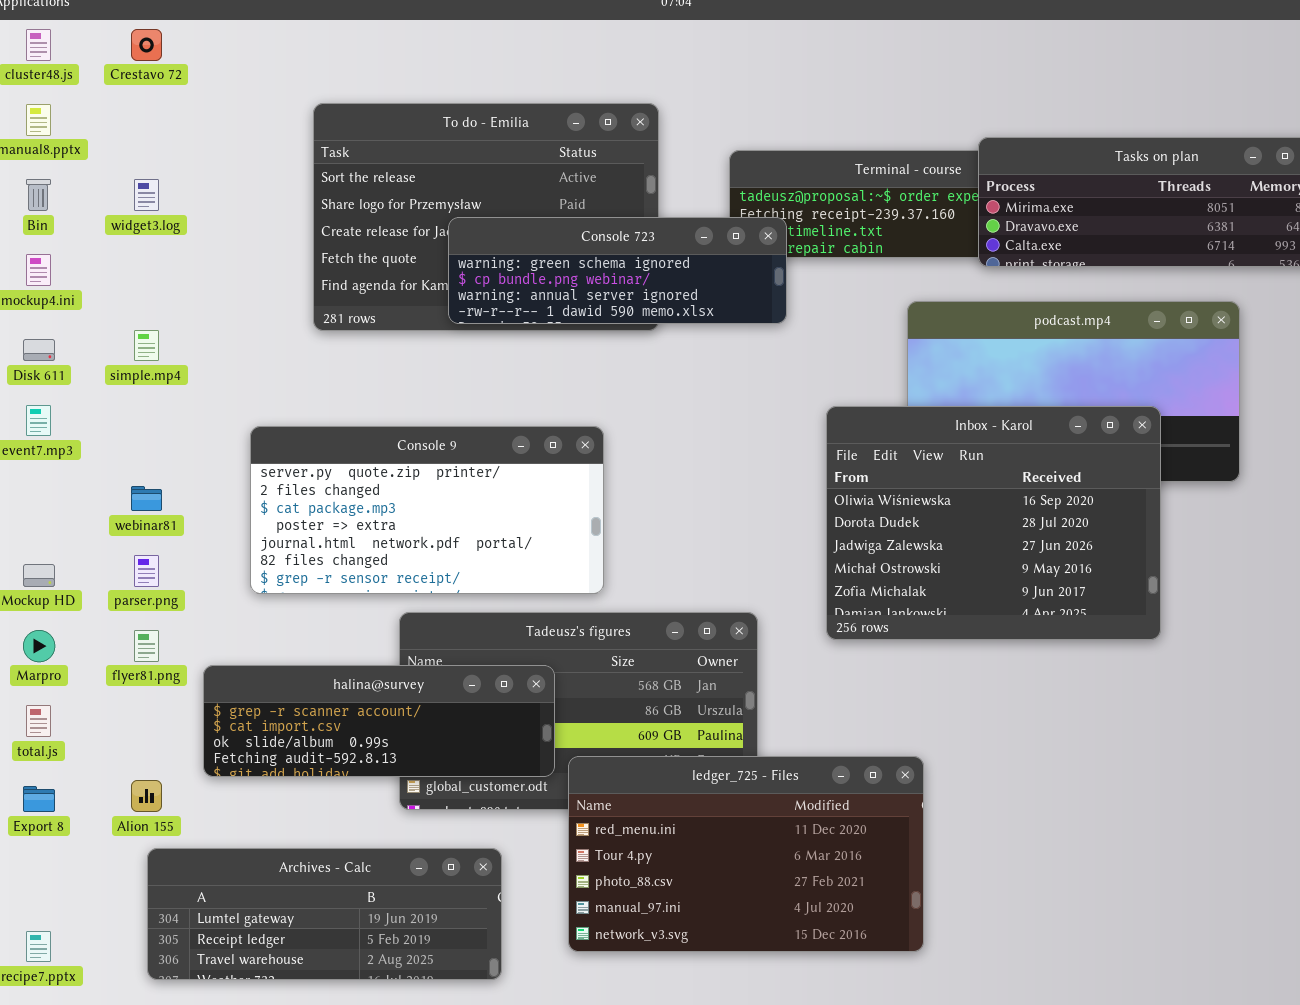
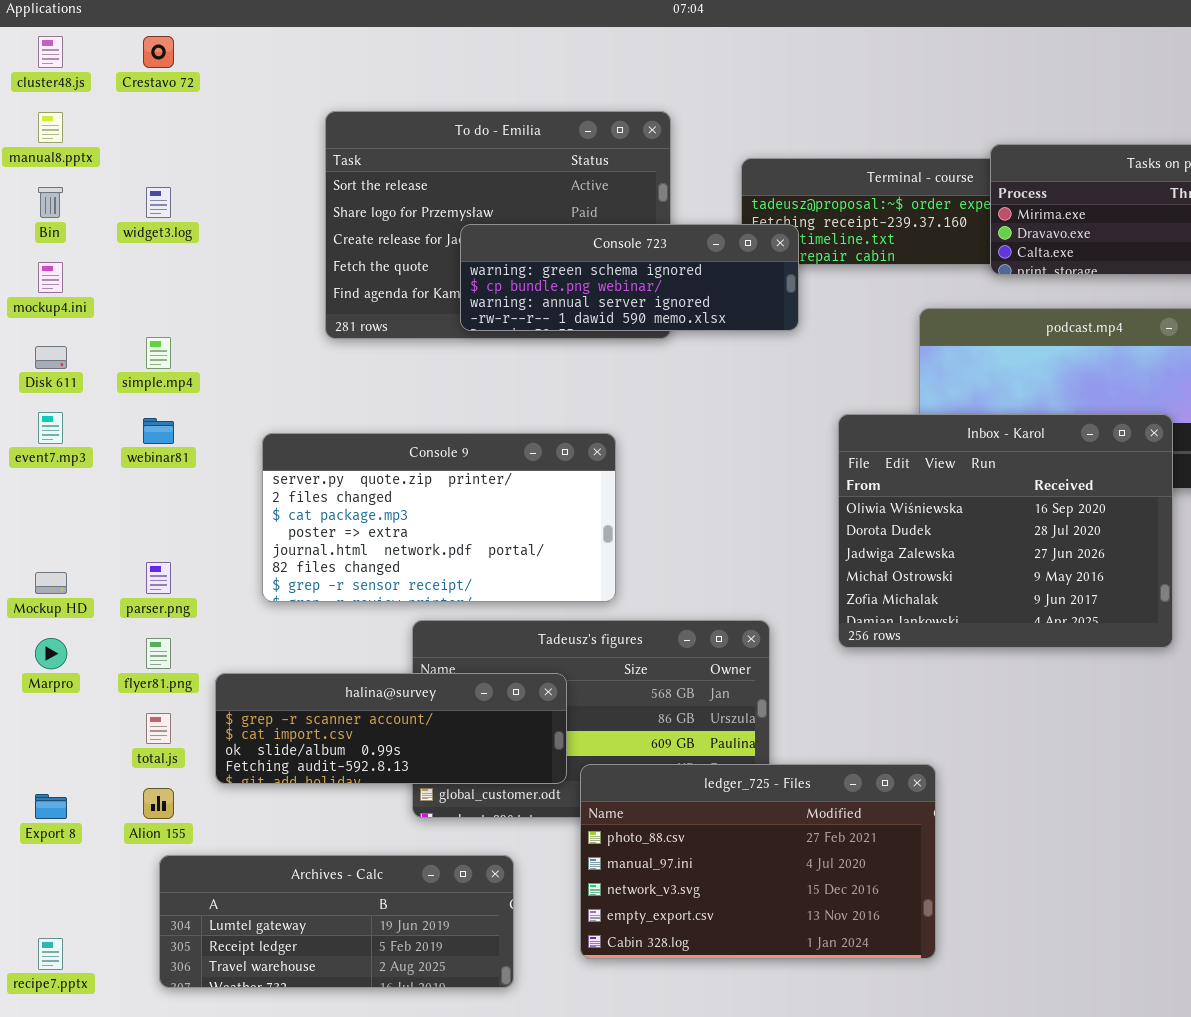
webinar81: [131,486,162,511] -> [143,418,174,444], moved
total.js: [26,705,51,737] -> [146,713,171,744], moved
ledger_725 - Files: [568,756,924,952] -> [580,764,936,959], scrolled down 2 rows

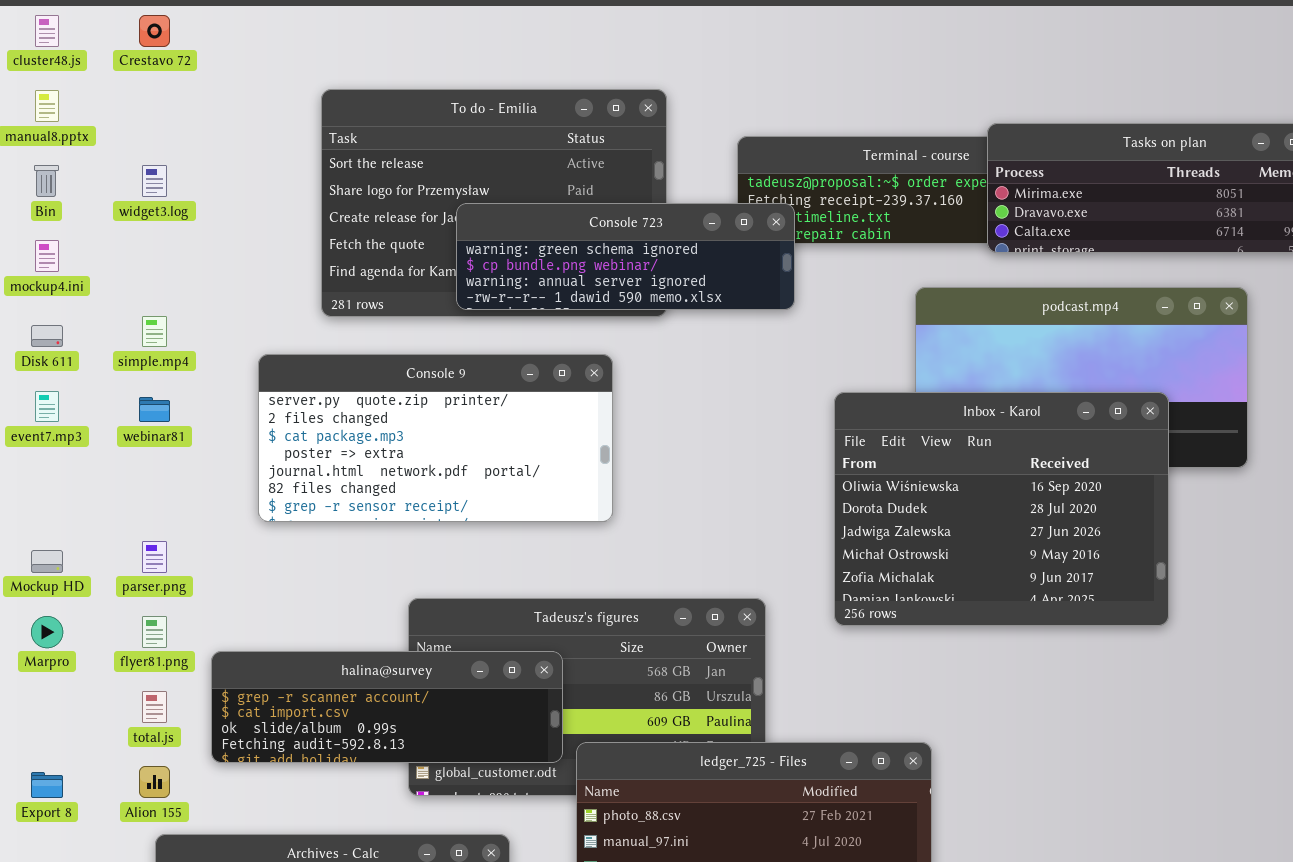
Console 9: [262,433,616,602] -> [258,354,613,522], moved

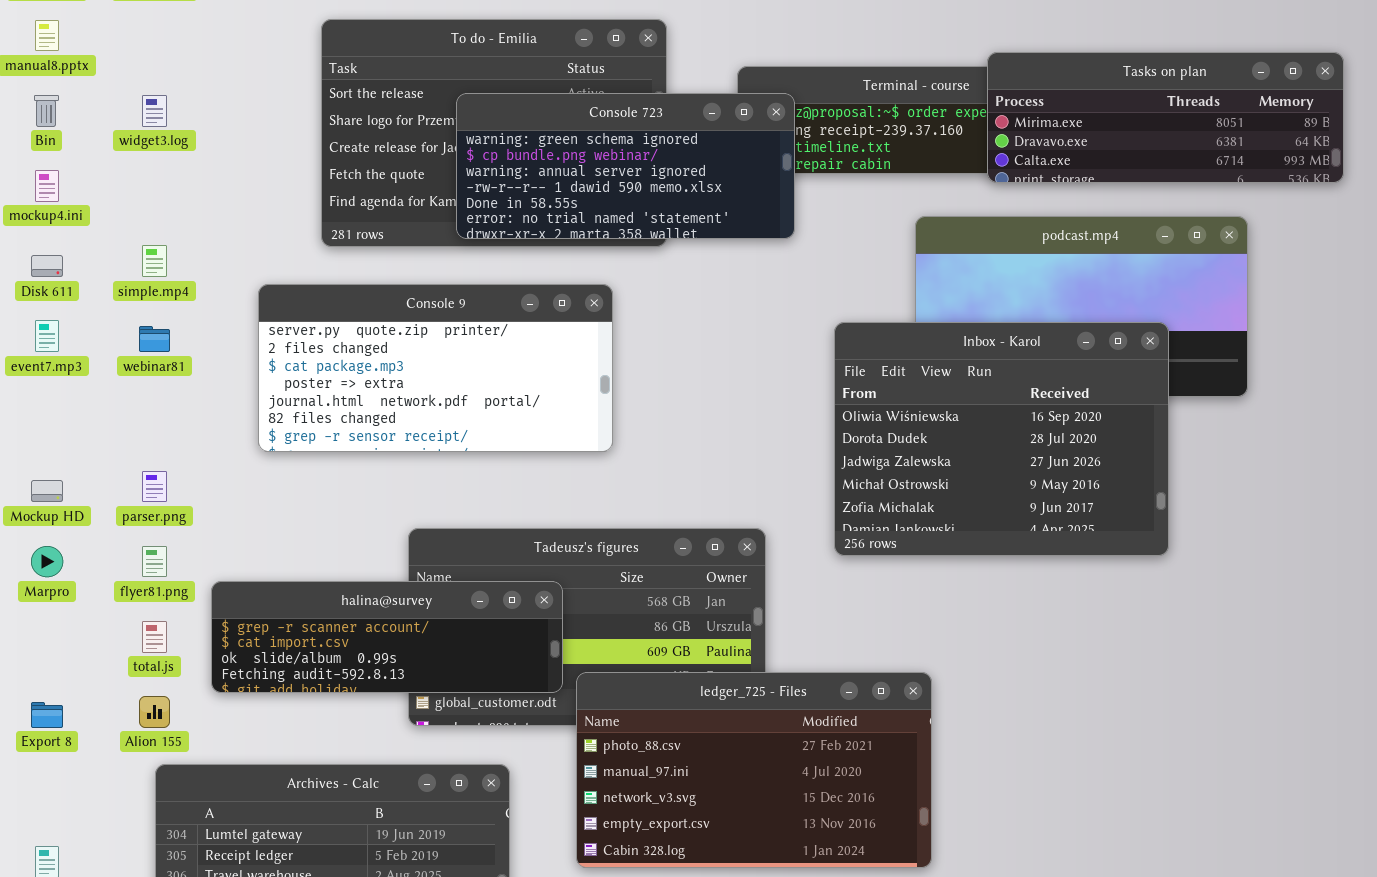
Console 723: [456,203,795,310] -> [456,93,795,239], resized

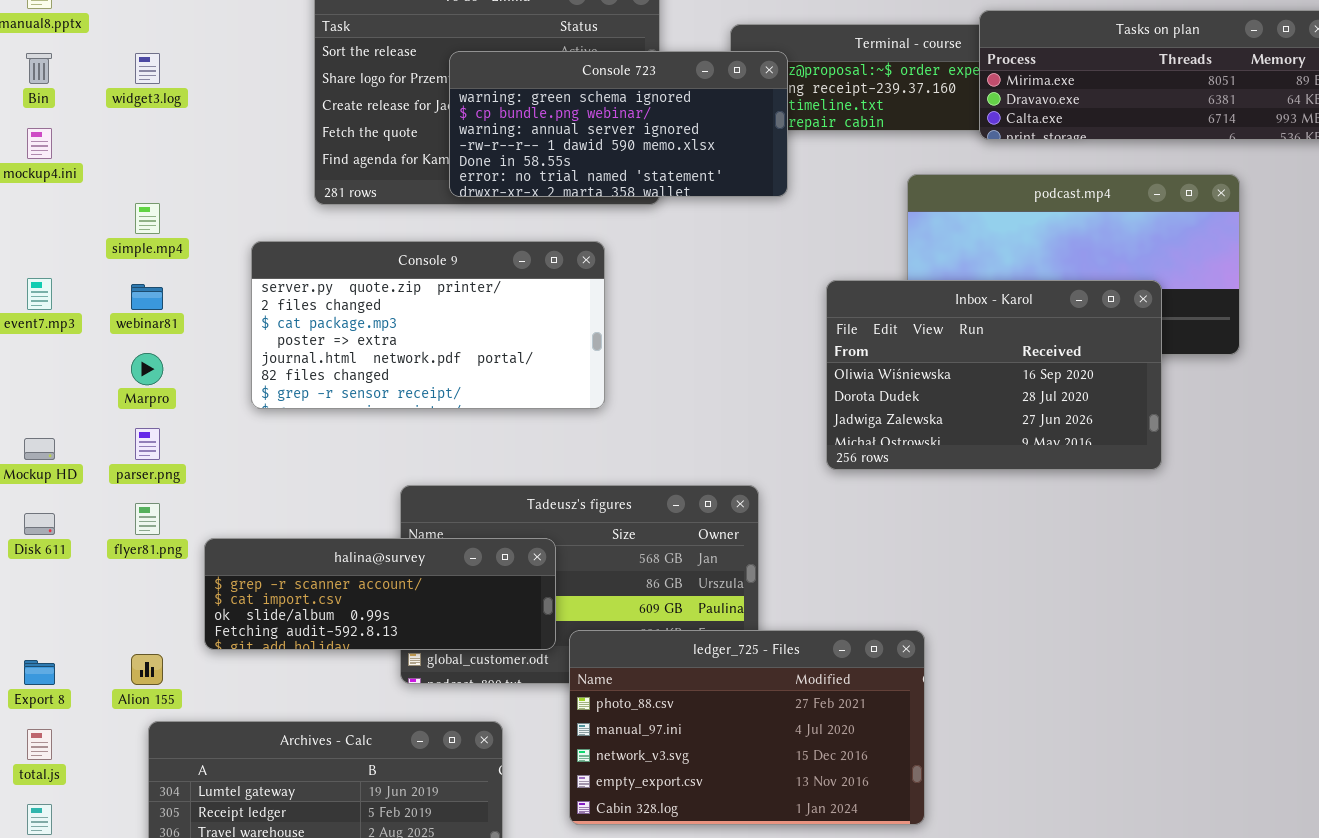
Disk 611: [31,255,63,277] -> [24,513,55,535], moved
Inbox - Karol: [834,322,1169,556] -> [826,280,1162,470], resized
Marpro: [31,546,63,577] -> [131,353,163,385], moved
total.js: [142,621,167,653] -> [27,729,52,760], moved

